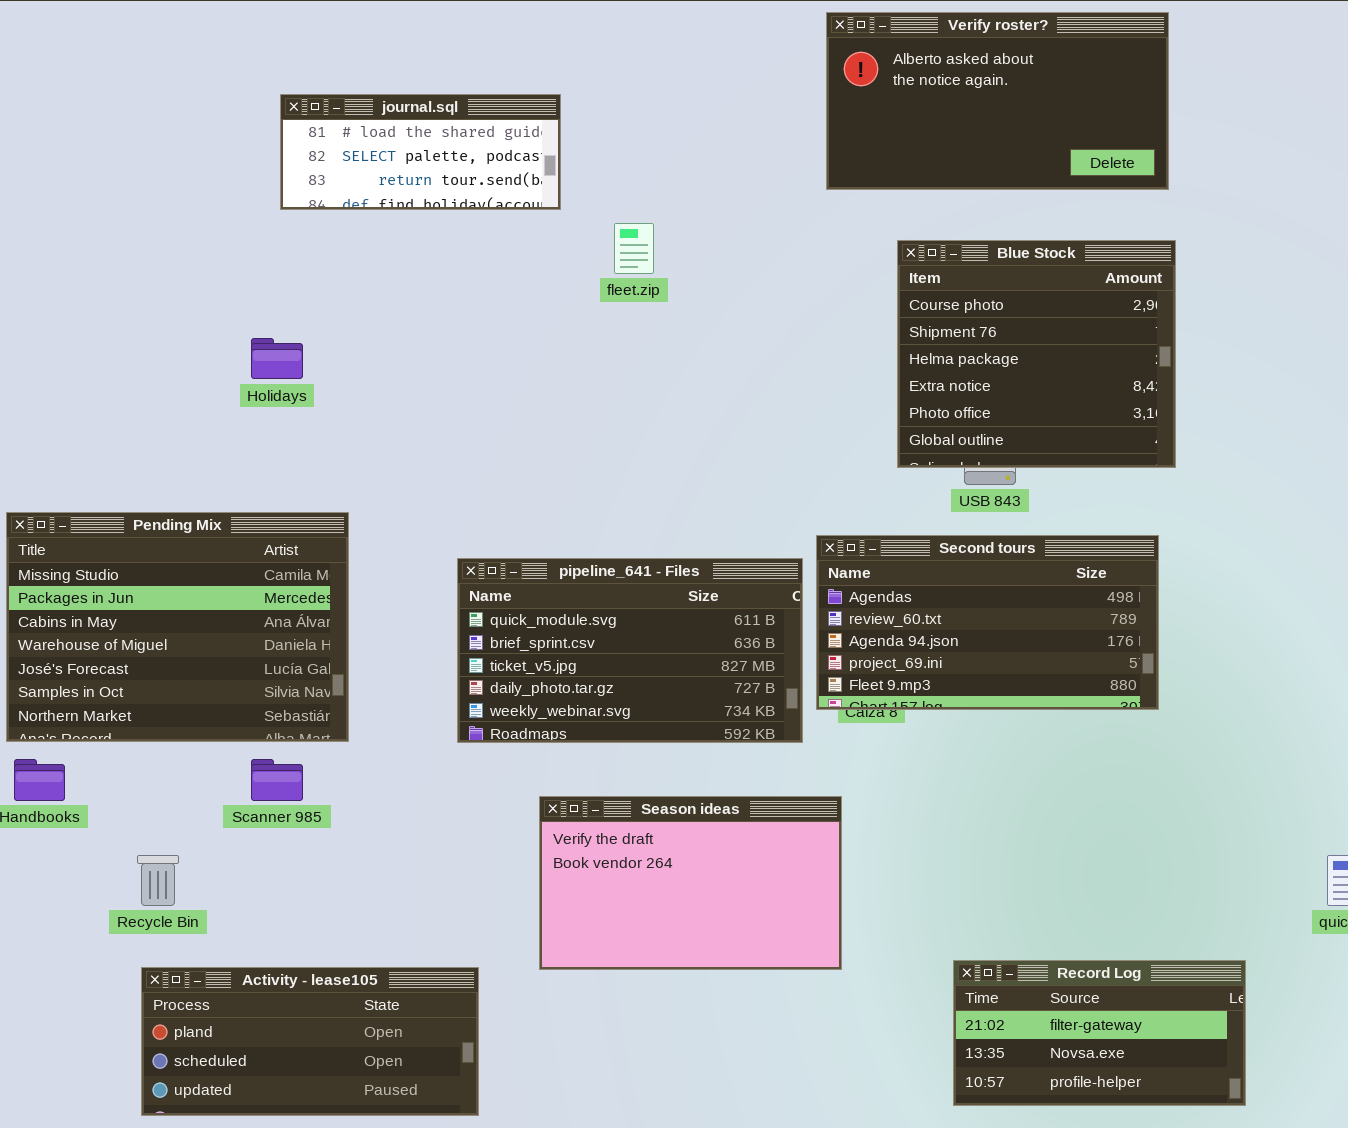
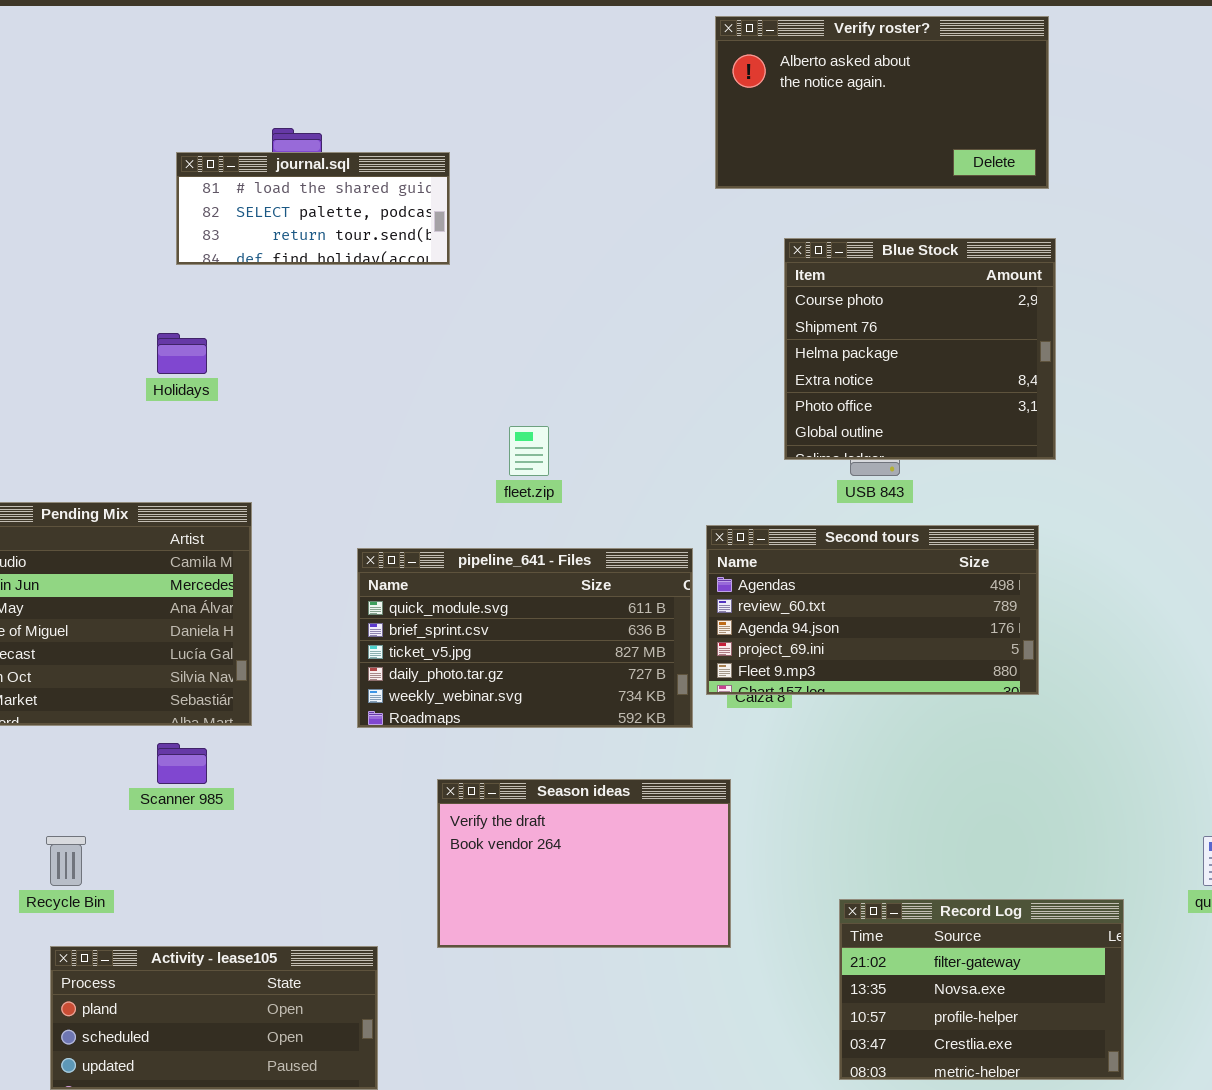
journal.sql: [280,94,561,210] -> [176,152,450,265], moved
fleet.zip: [614,223,654,274] -> [509,426,549,476], moved
Record Log: [953,960,1246,1106] -> [839,899,1124,1080], resized

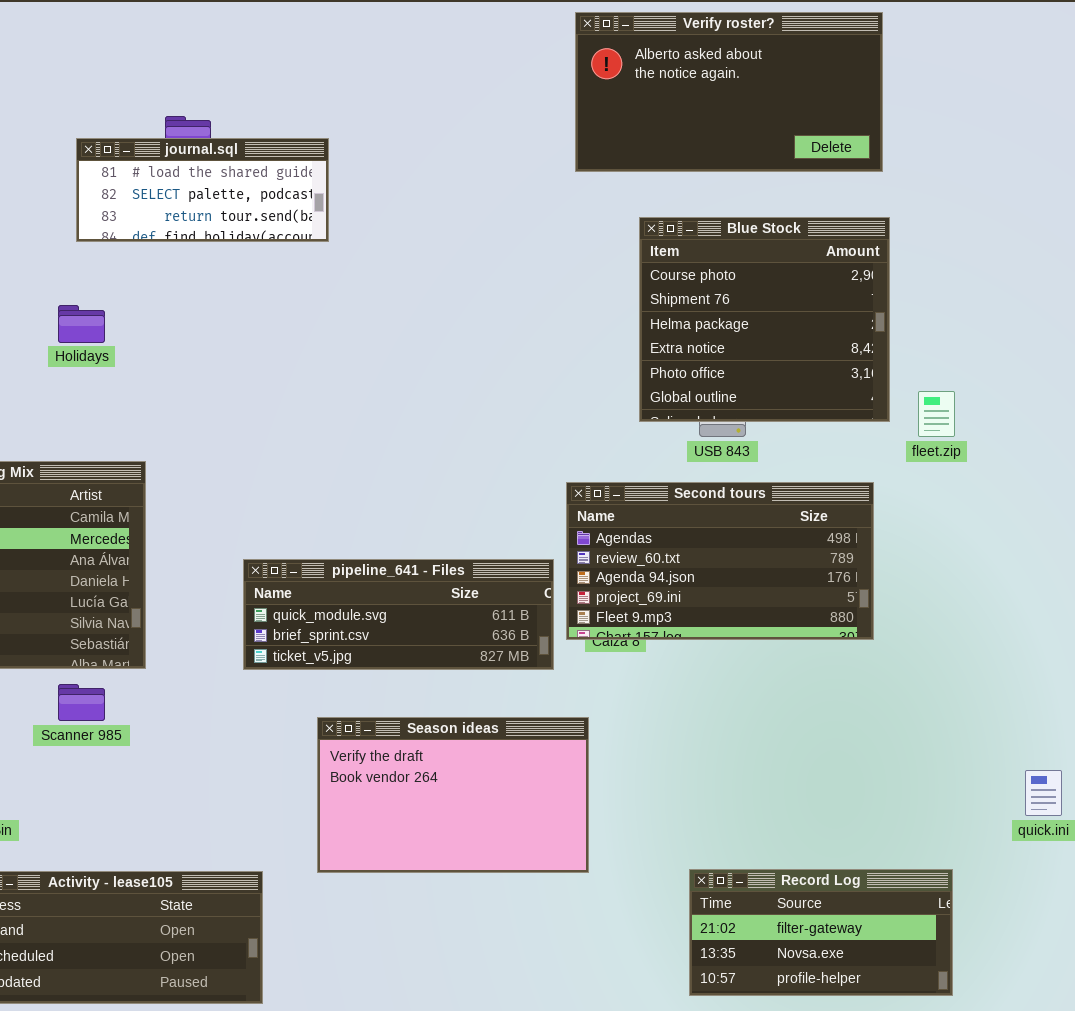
fleet.zip: [509,426,549,476] -> [918,391,955,437], moved
pipeline_641 - Files: [357,548,693,728] -> [243,559,554,670], resized
Record Log: [839,899,1124,1080] -> [689,869,953,996], resized

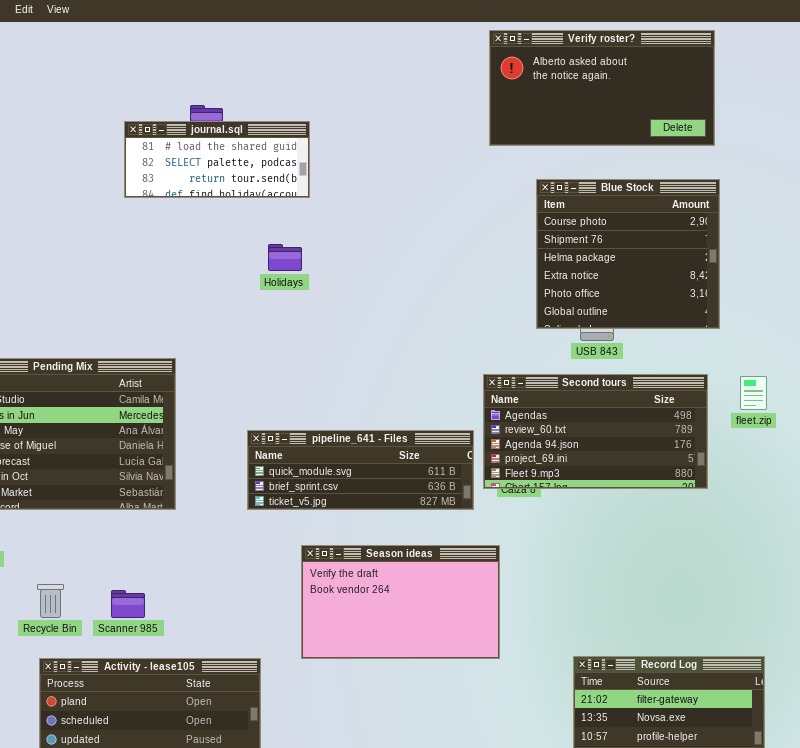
Holidays: [58,305,105,343] -> [268,244,302,271], moved
fleet.zip: [918,391,955,437] -> [740,376,767,410], moved
Scanner 985: [58,684,105,721] -> [111,590,145,618], moved

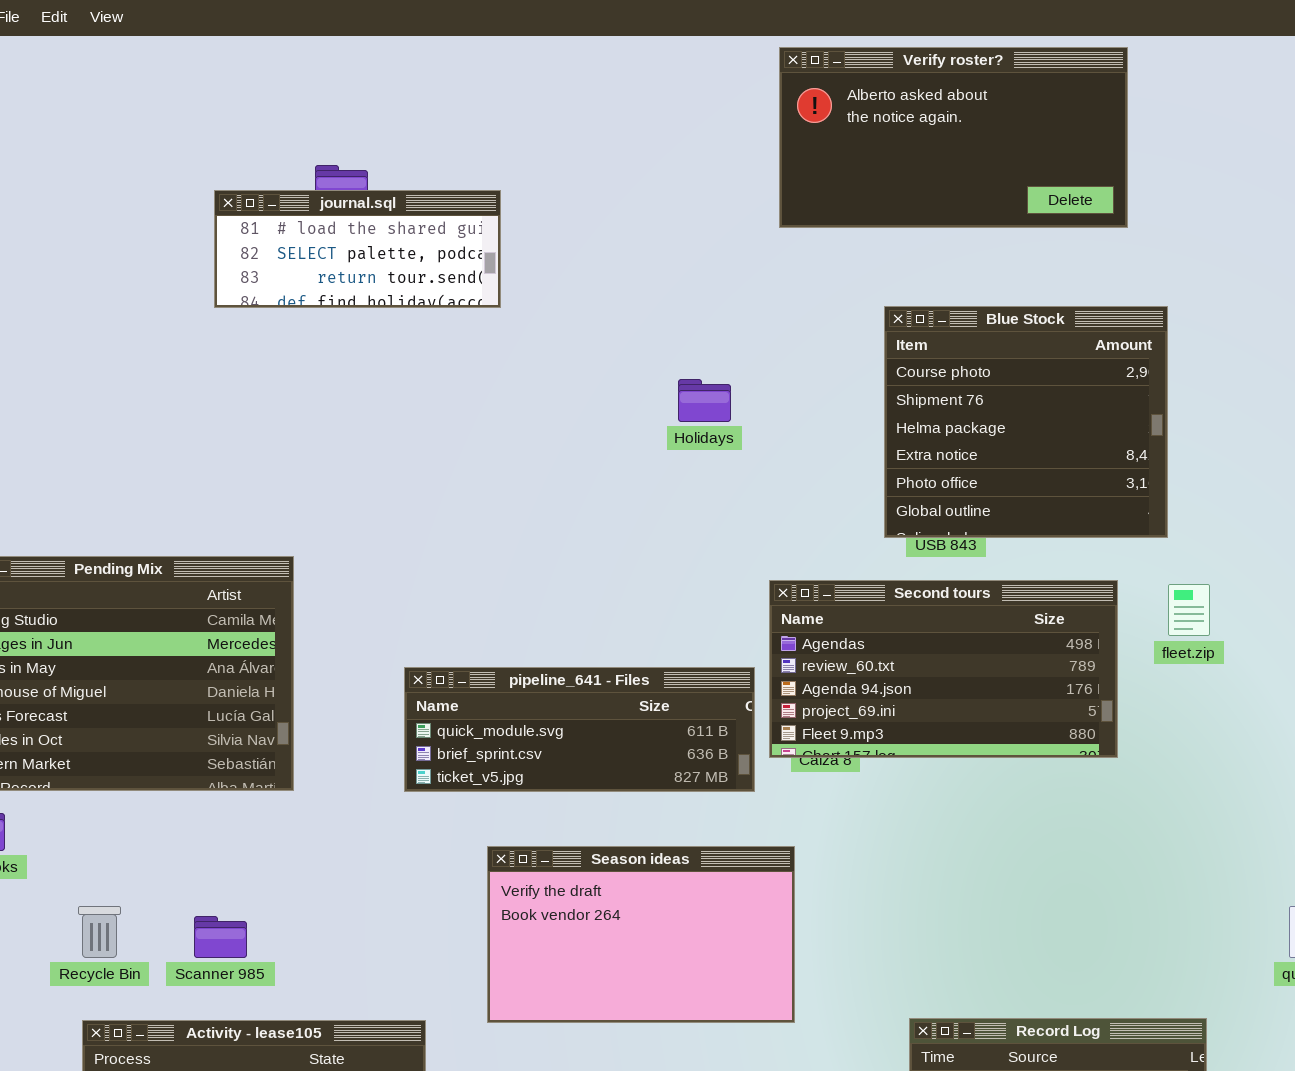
Blue Stock: [536,179,720,329] -> [884,306,1168,538], moved
Holidays: [268,244,302,271] -> [678,379,731,422], moved

